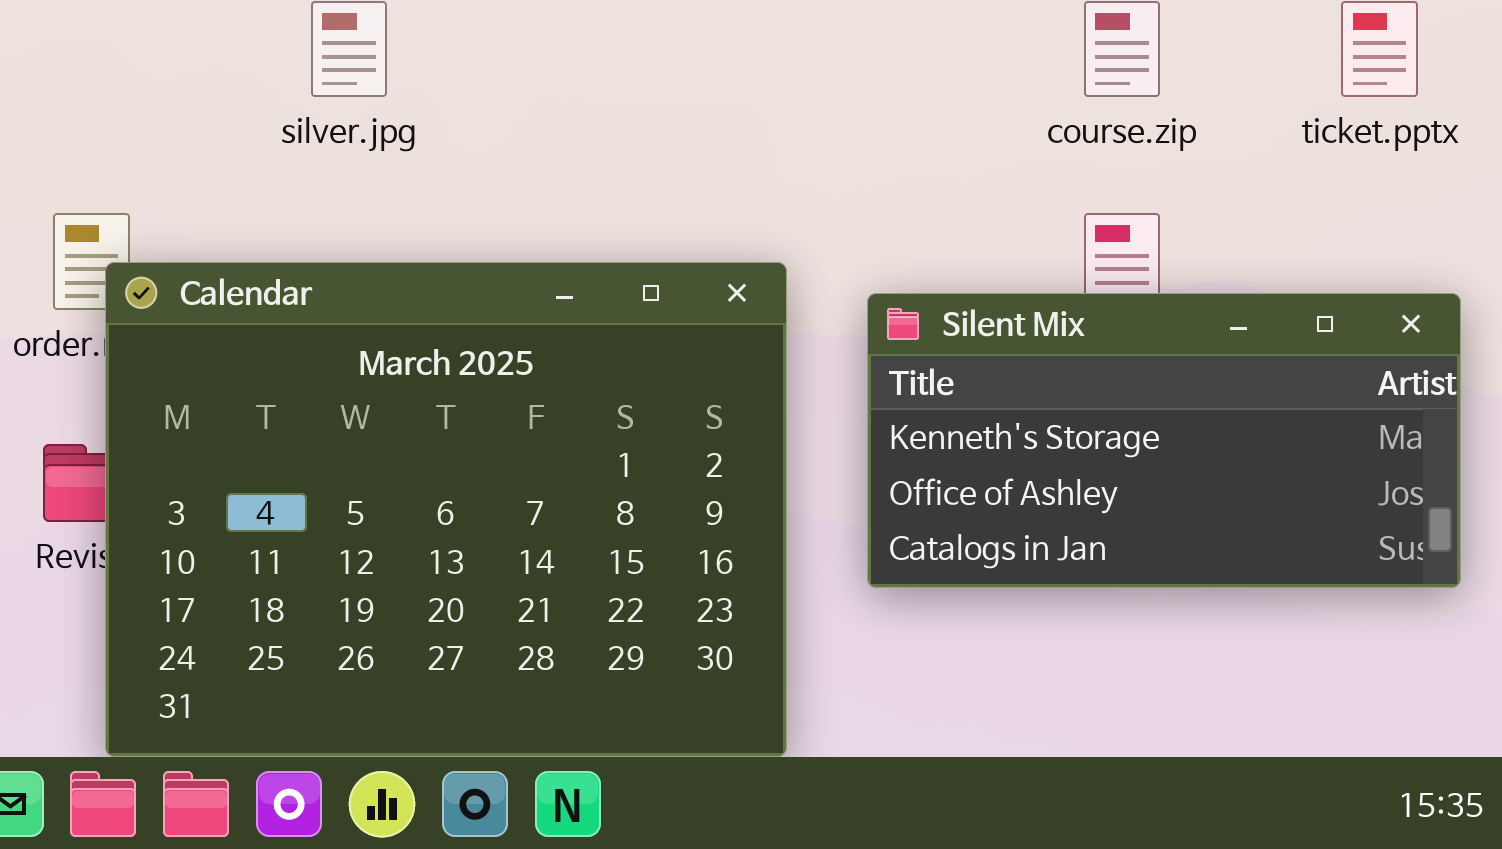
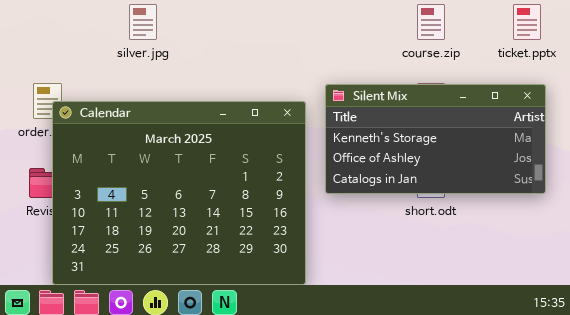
Silent Mix: [867,293,1461,588] -> [325,84,546,194], moved

